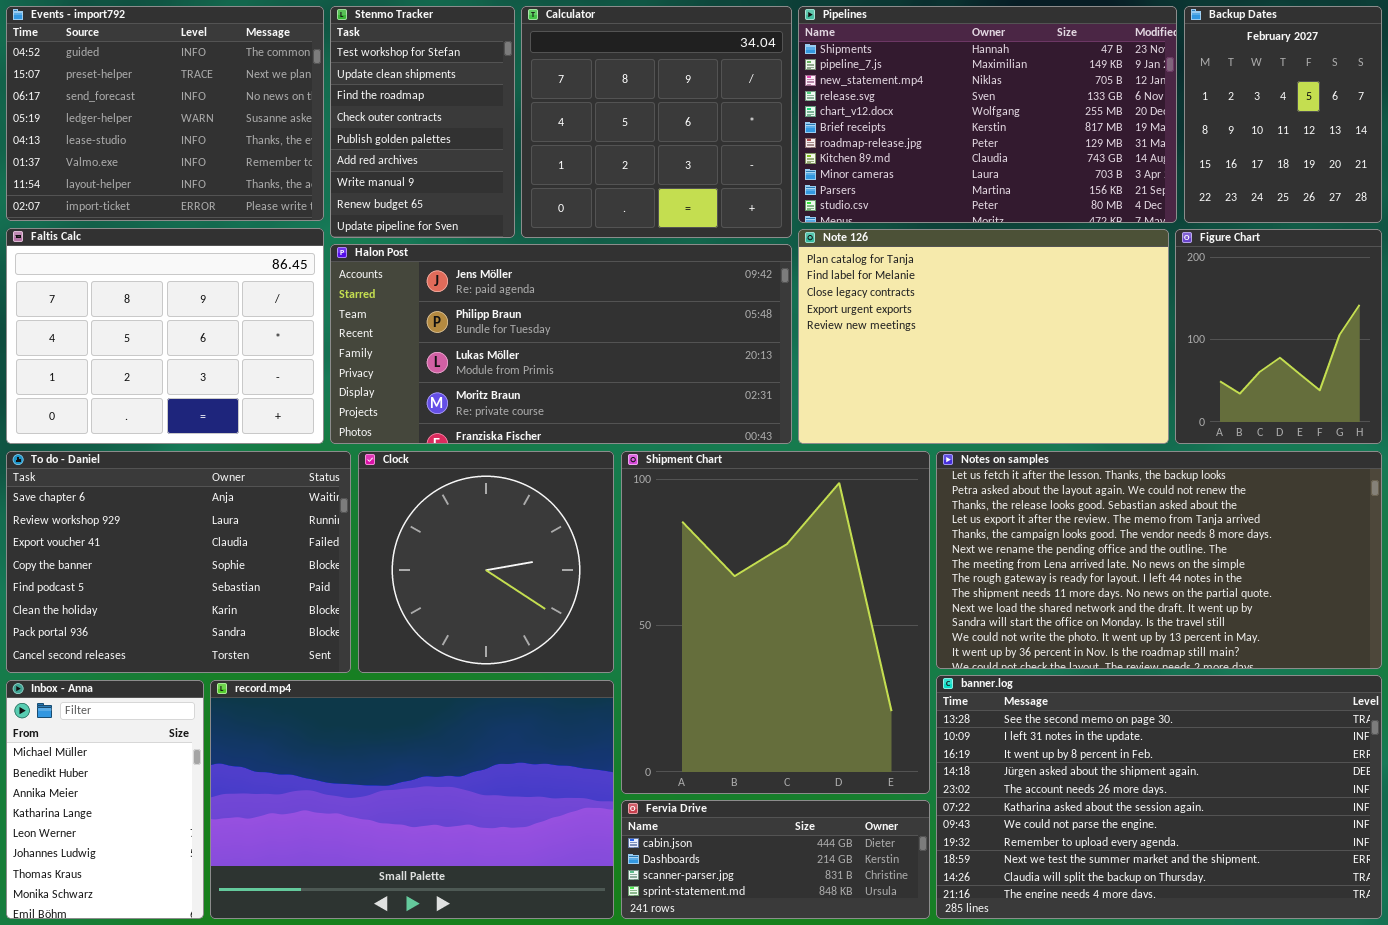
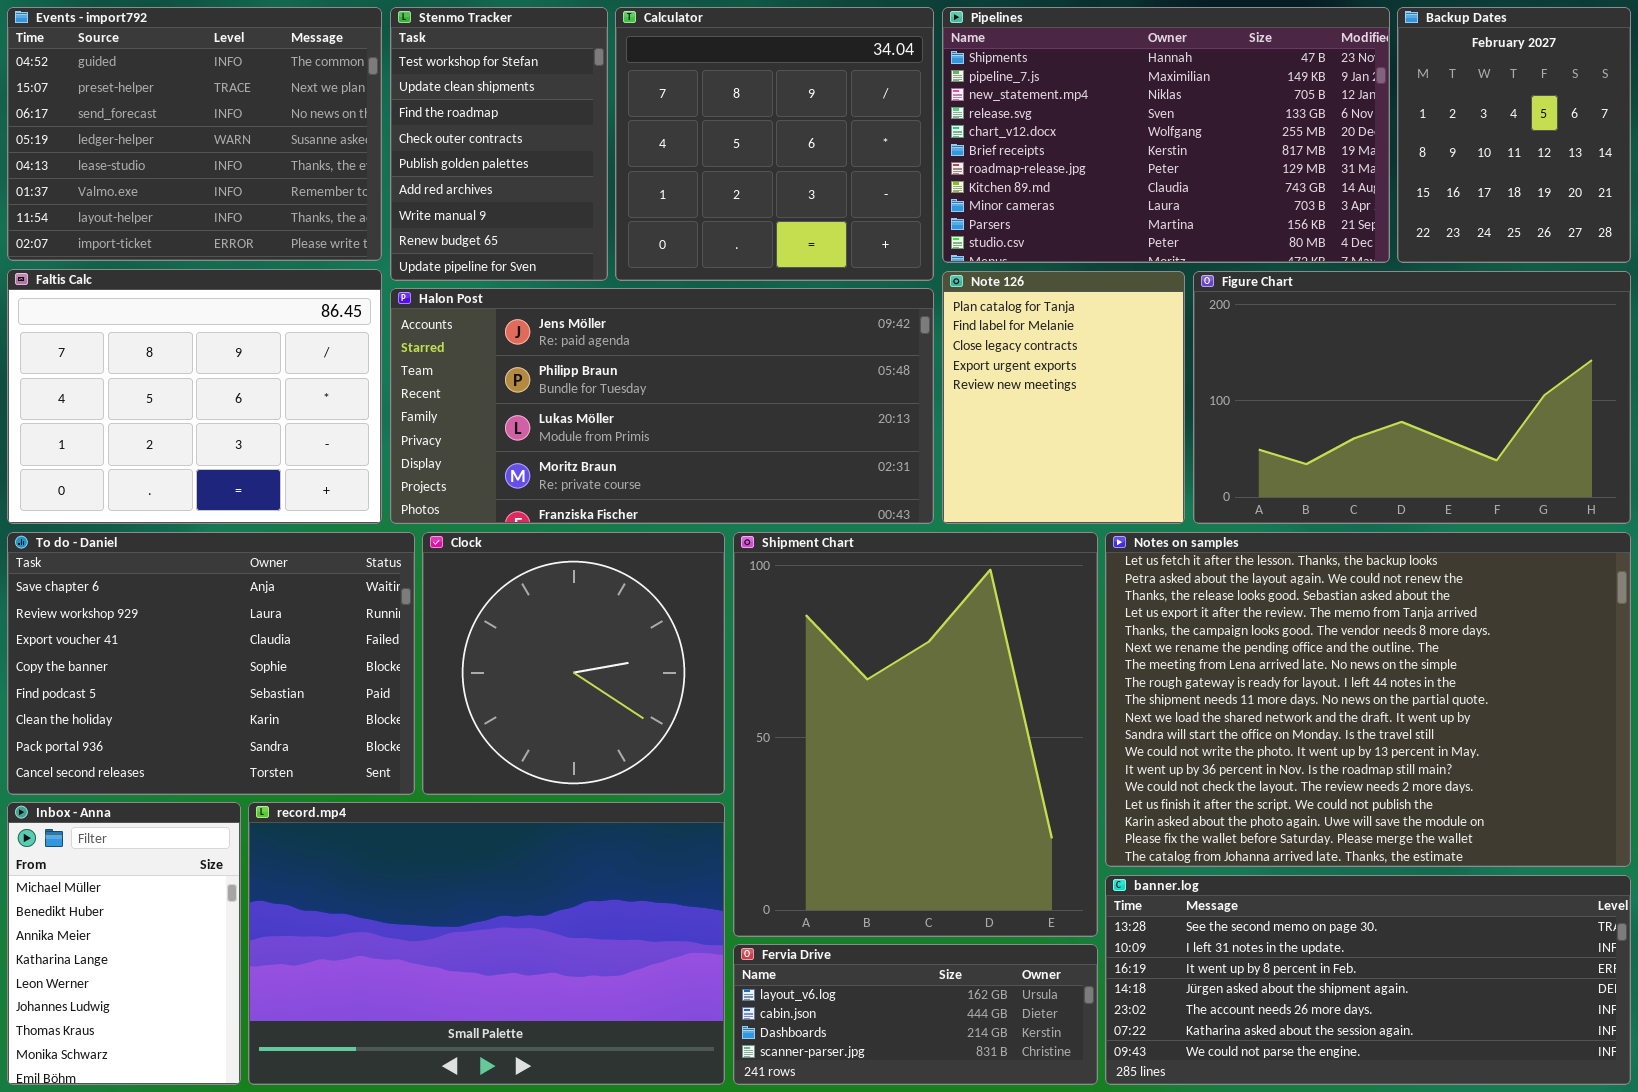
Note 126: [798,229,1169,444] -> [942,271,1185,524], resized
Figure Chart: [1175,229,1382,444] -> [1193,271,1631,524], resized
Notes on samples: [936,451,1382,669] -> [1105,532,1631,867], resized
banner.log: [936,675,1382,919] -> [1105,875,1631,1085], resized
Fervia Drive: [621,800,930,919] -> [733,944,1098,1085], scrolled up 1 row

